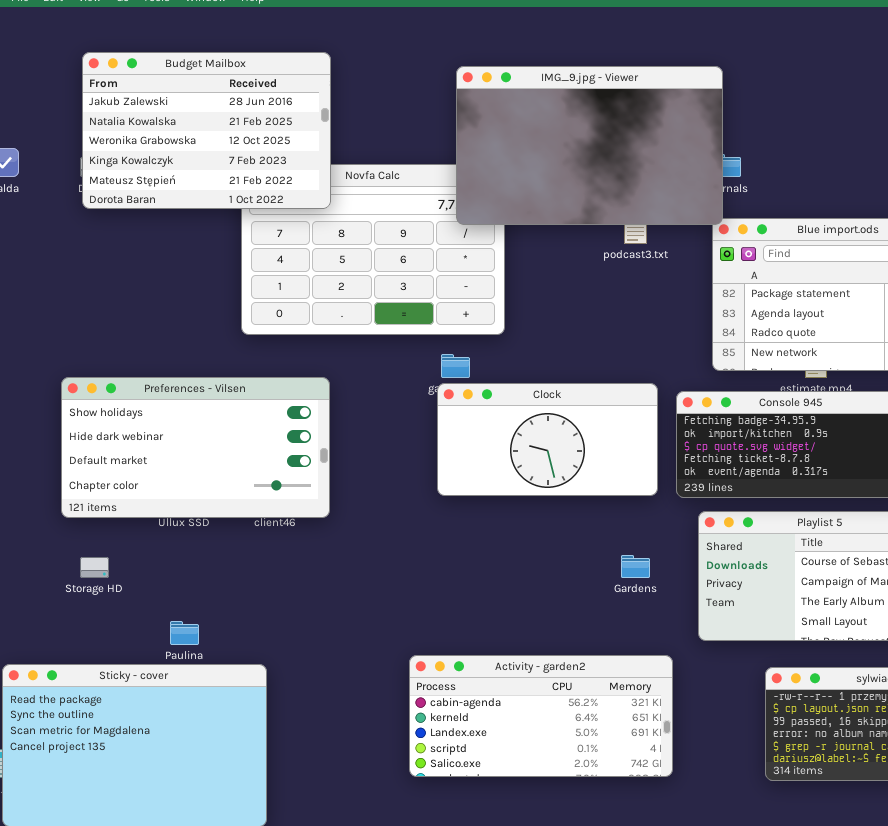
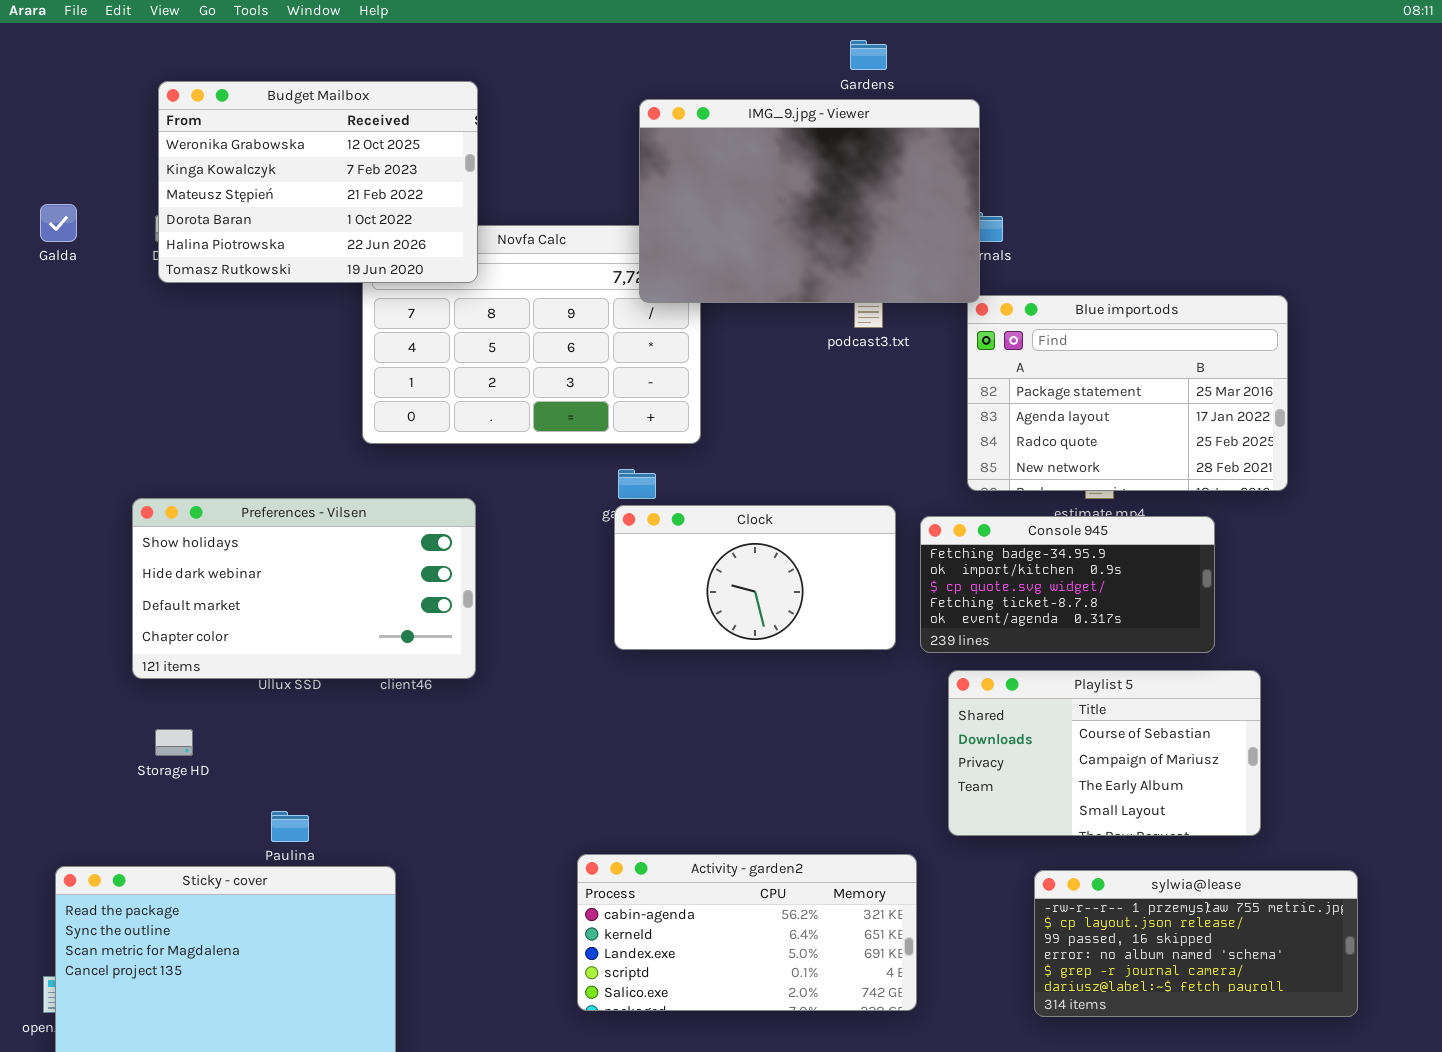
Budget Mailbox: [82,52,331,209] -> [158,81,478,283], scrolled down 2 rows
Gardens: [621,555,650,578] -> [850,40,887,70], moved

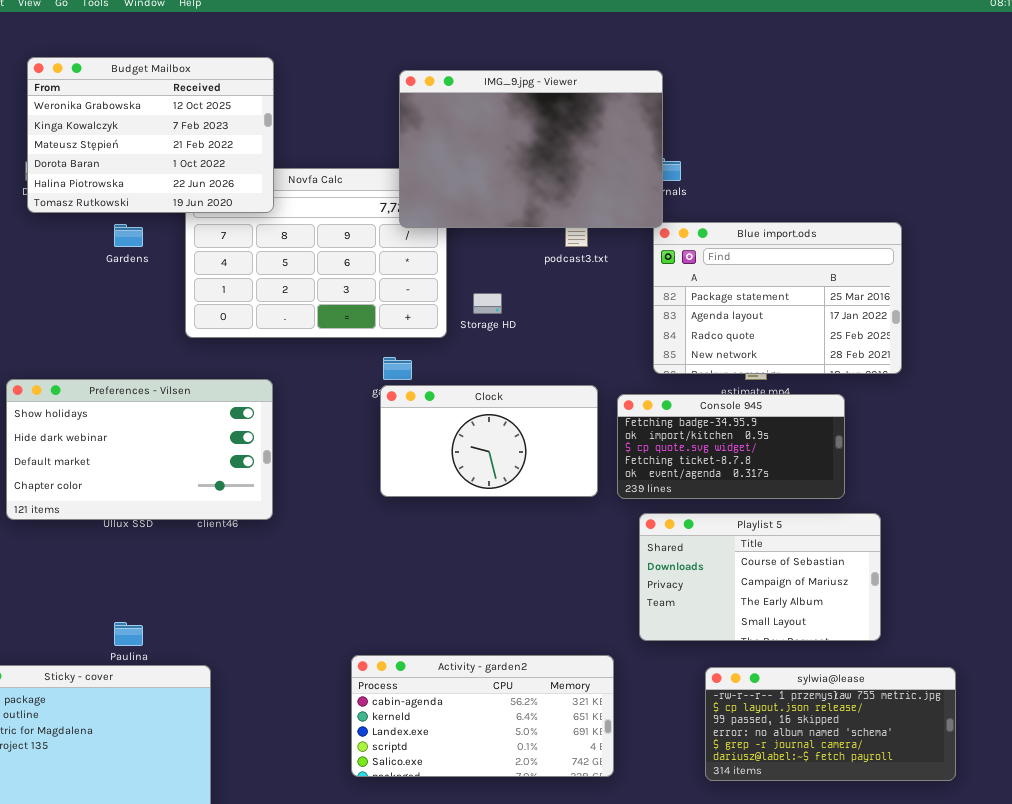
Gardens: [850,40,887,70] -> [114,224,143,247], moved
Storage HD: [155,729,193,756] -> [473,293,502,314], moved

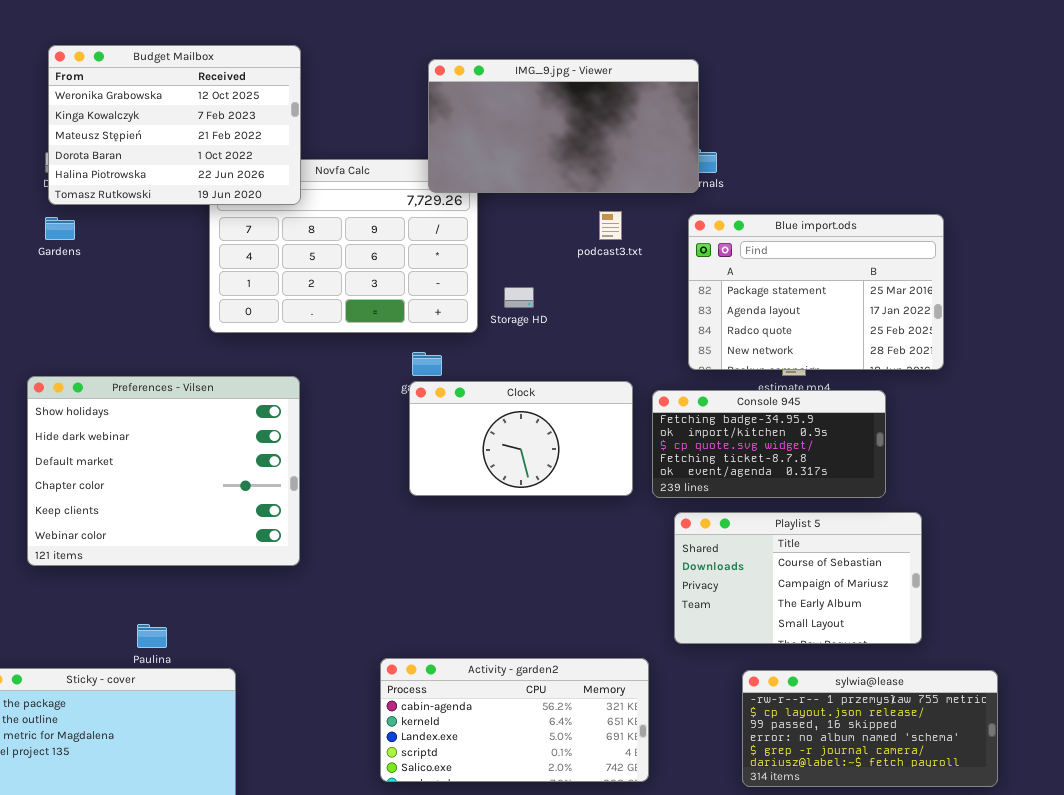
IMG_9.jpg - Viewer: [399,70,663,228] -> [428,59,699,193], resized
Gardens: [114,224,143,247] -> [45,217,75,240], moved
Preferences - Vilsen: [6,379,273,520] -> [27,376,300,566], resized

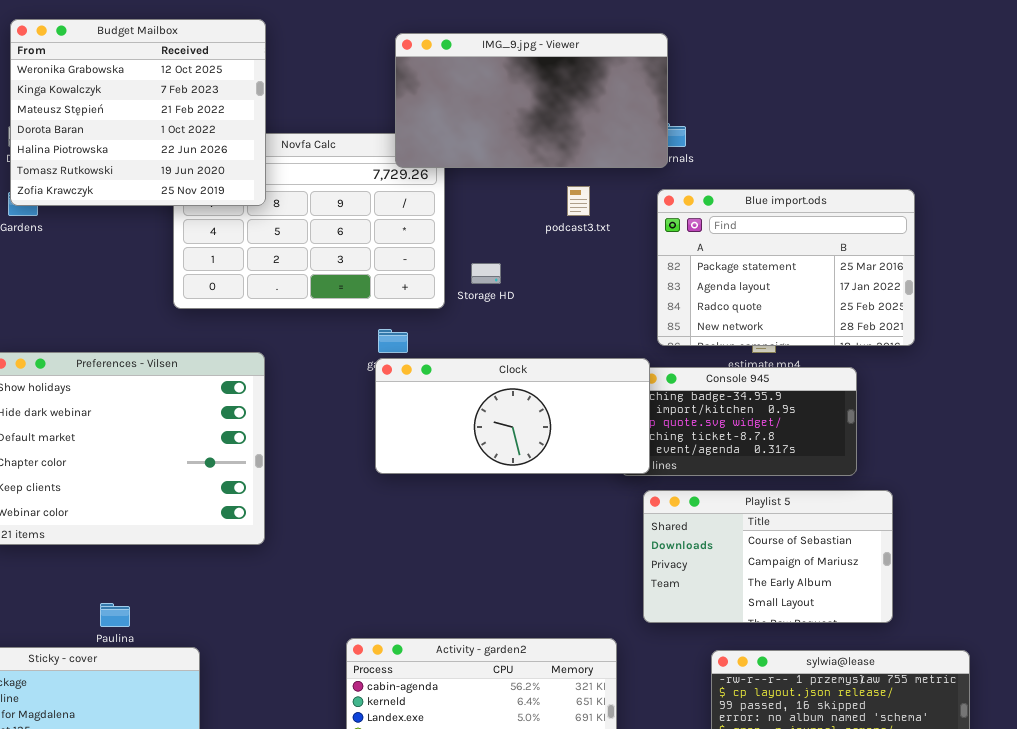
Budget Mailbox: [48,45,301,205] -> [10,19,266,206], resized
Clock: [409,381,633,496] -> [375,358,650,474], resized

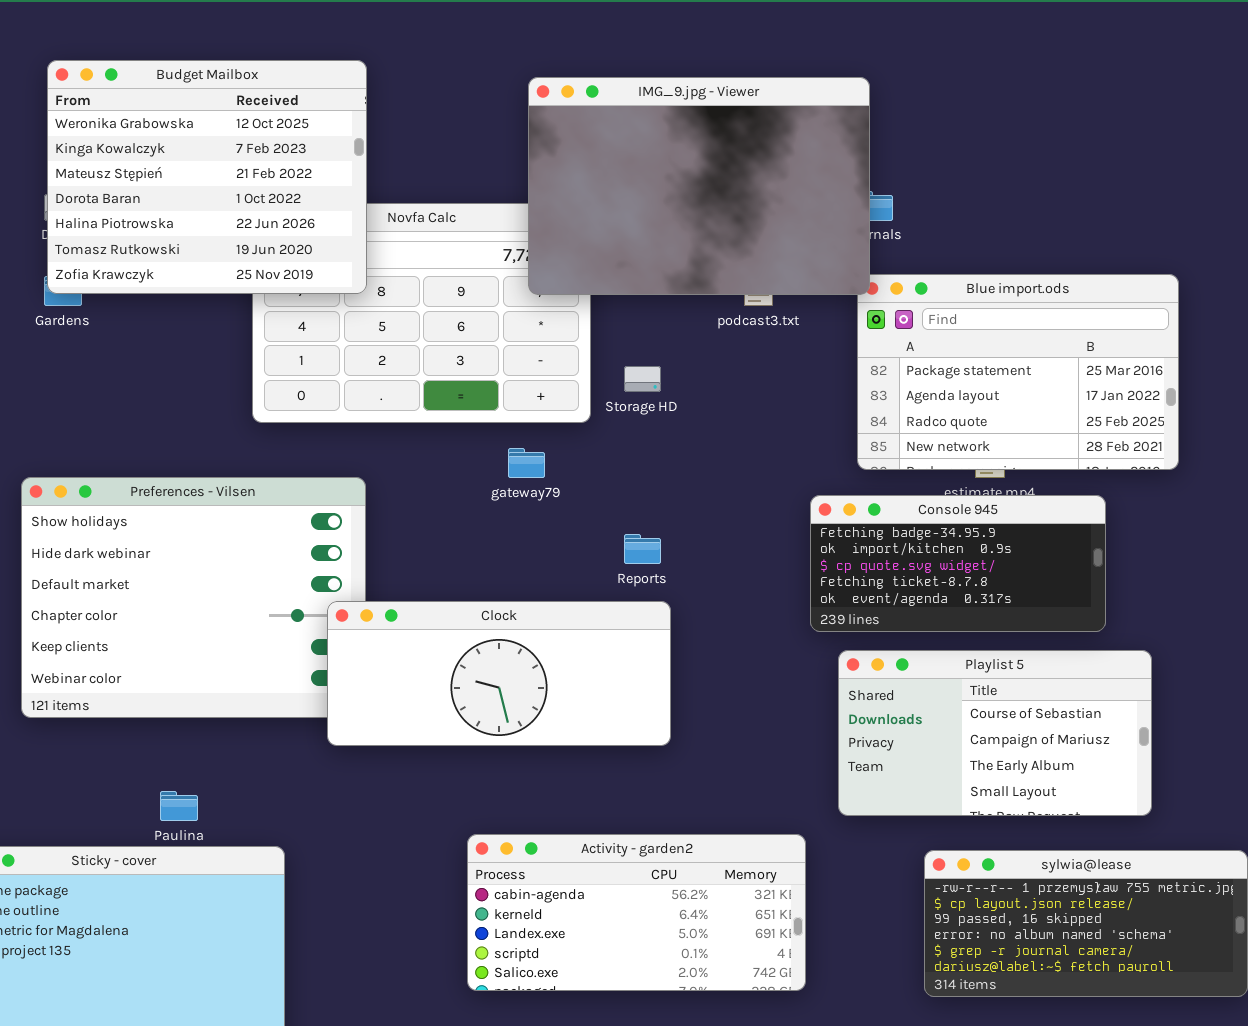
IMG_9.jpg - Viewer: [395,33,668,168] -> [528,77,870,295], resized
Clock: [375,358,650,474] -> [327,601,671,746], moved

